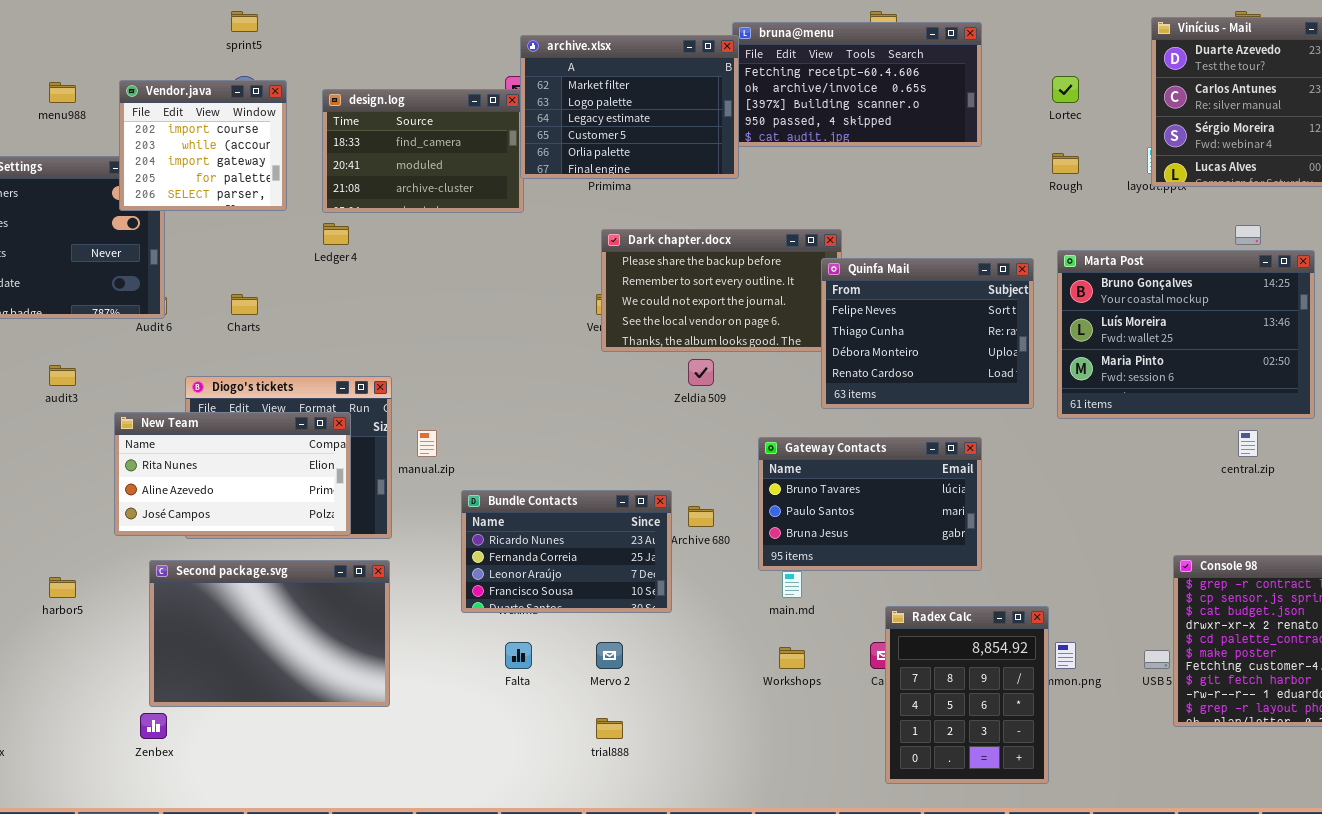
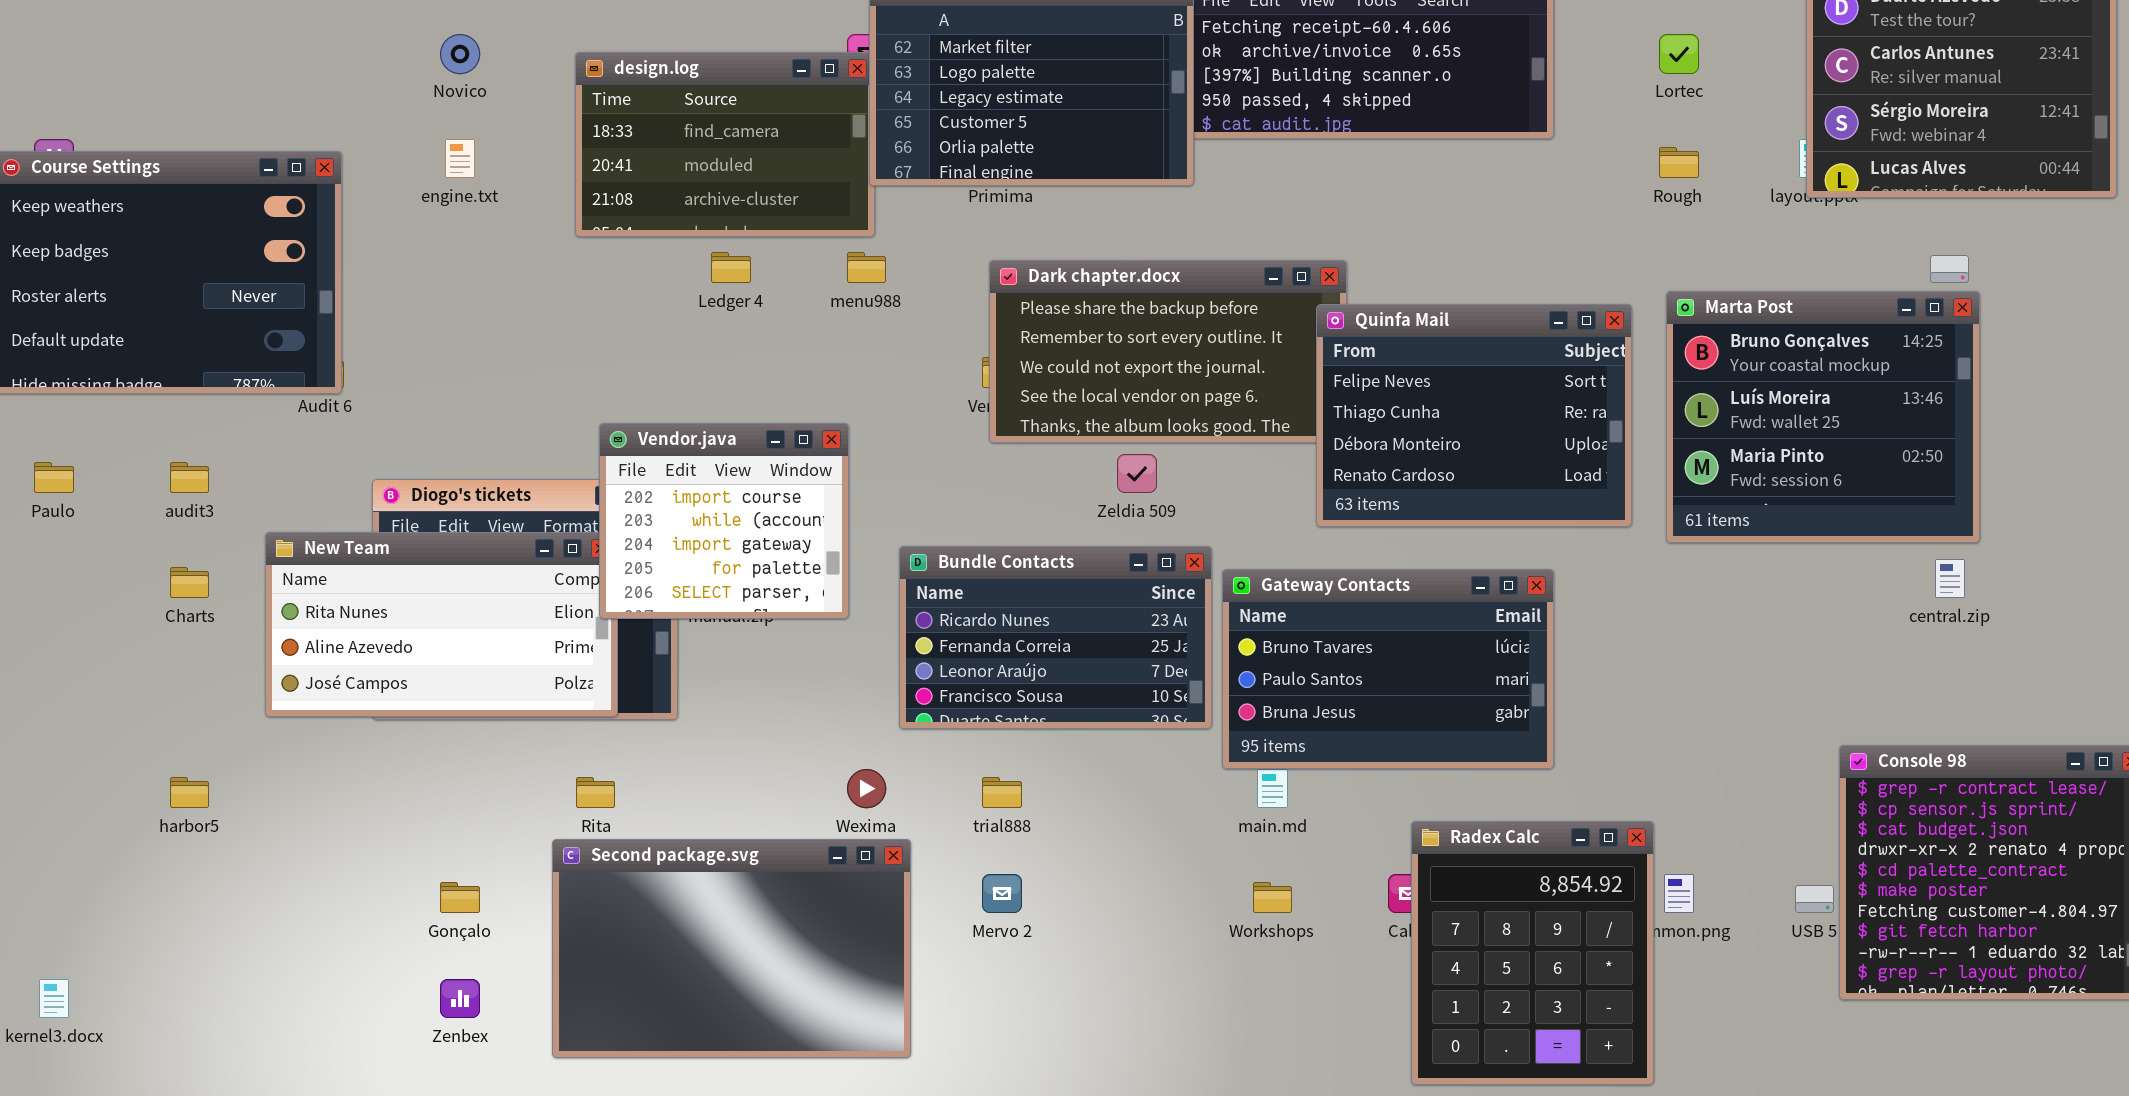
Vendor.java: [119,80,287,211] -> [599,423,849,619], moved
menu988: [49,82,76,103] -> [847,252,886,283], moved
Ledger 4: [323,223,349,245] -> [711,252,751,283], moved
Marta Post: [1057,250,1315,419] -> [1666,291,1980,543], resized
Charts: [231,294,258,315] -> [170,567,209,598], moved
Bundle Contacts: [461,490,672,613] -> [899,546,1212,729], moved
Second package.svg: [149,560,390,707] -> [552,839,911,1058], moved
Zenbex: [140,713,167,739] -> [440,979,480,1018], moved
trial888: [596,718,623,739] -> [982,777,1022,808], moved

